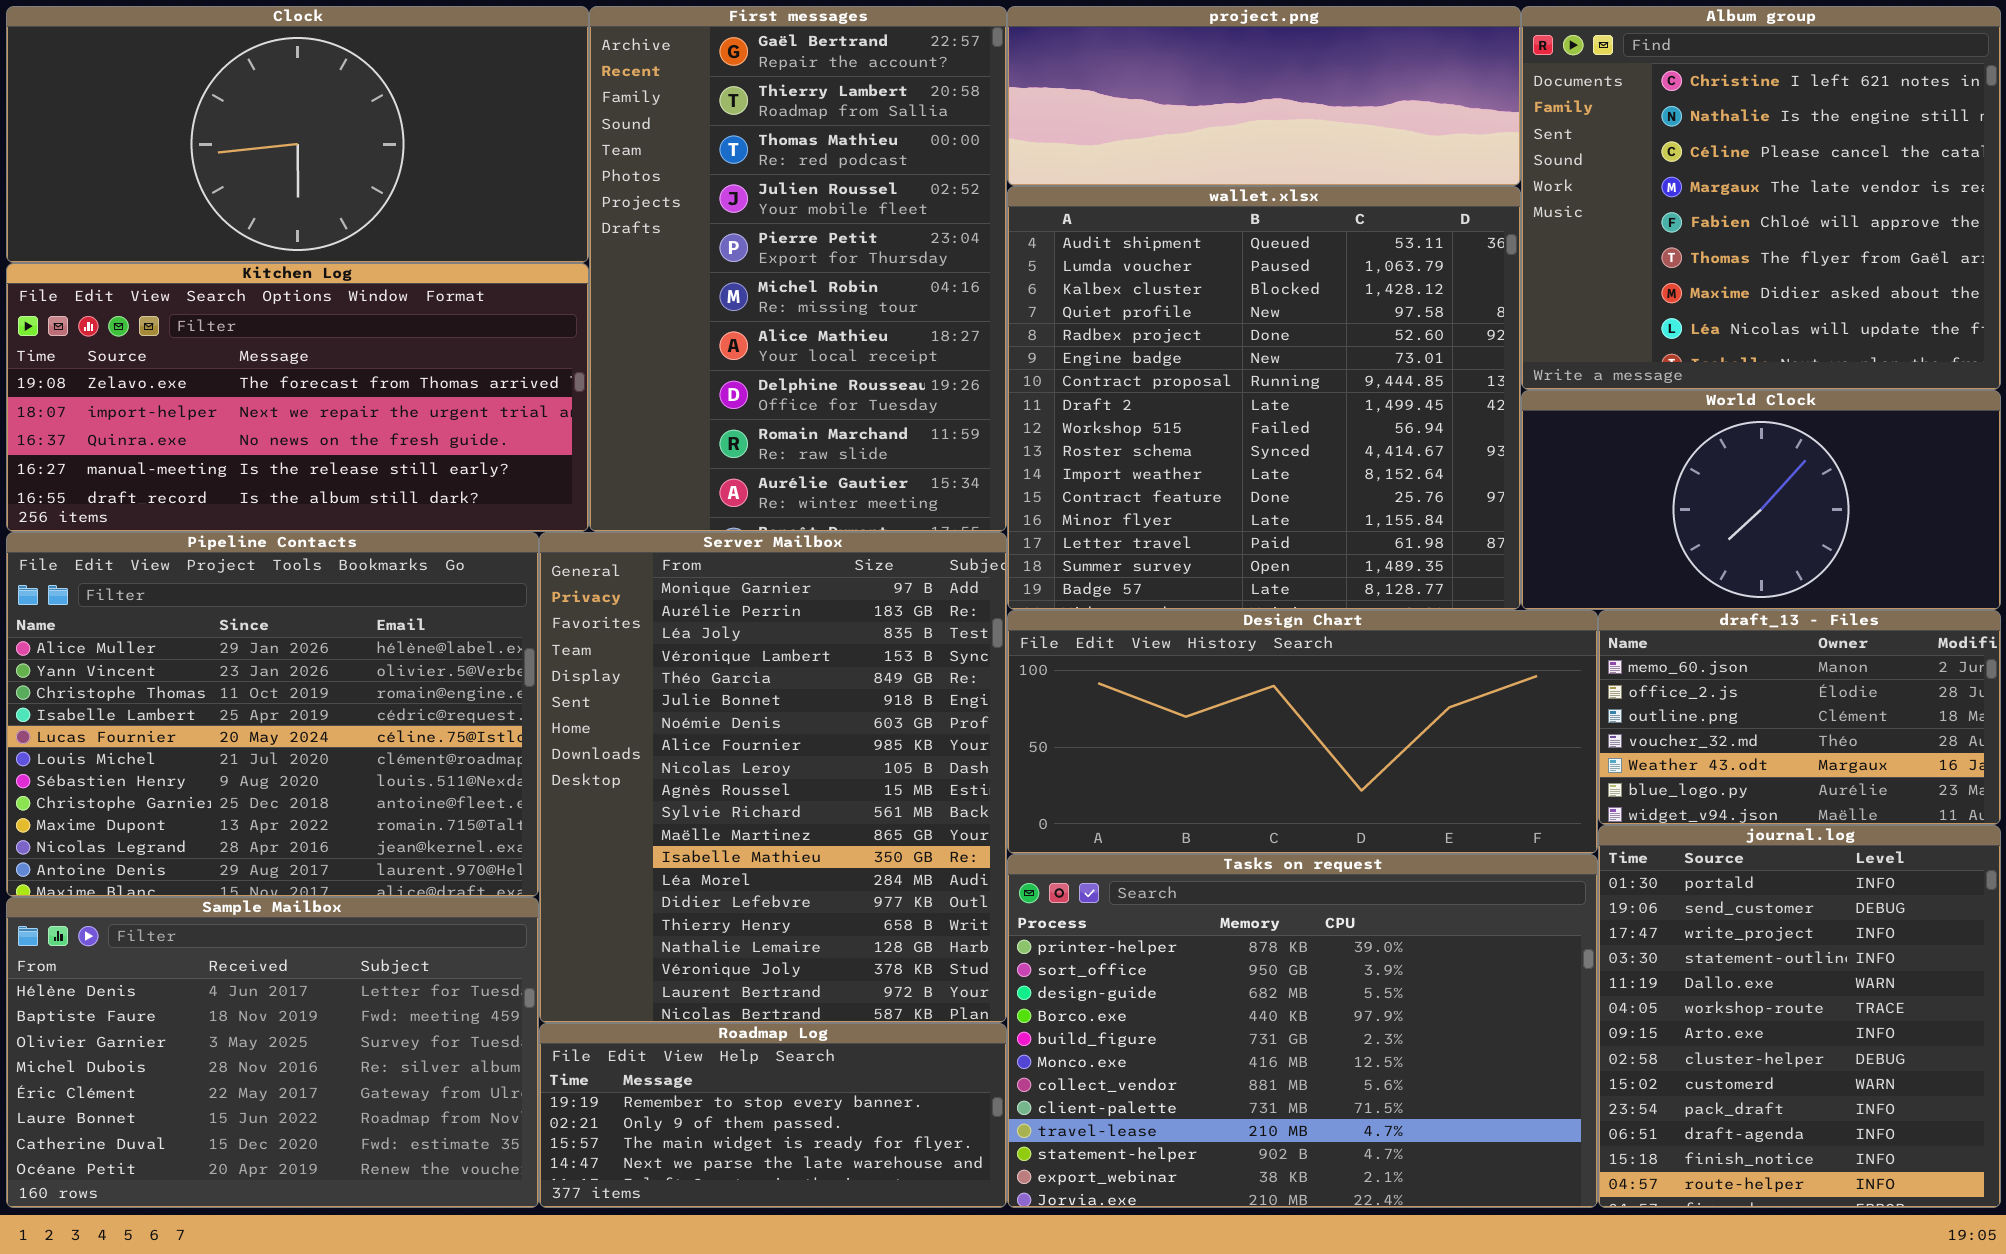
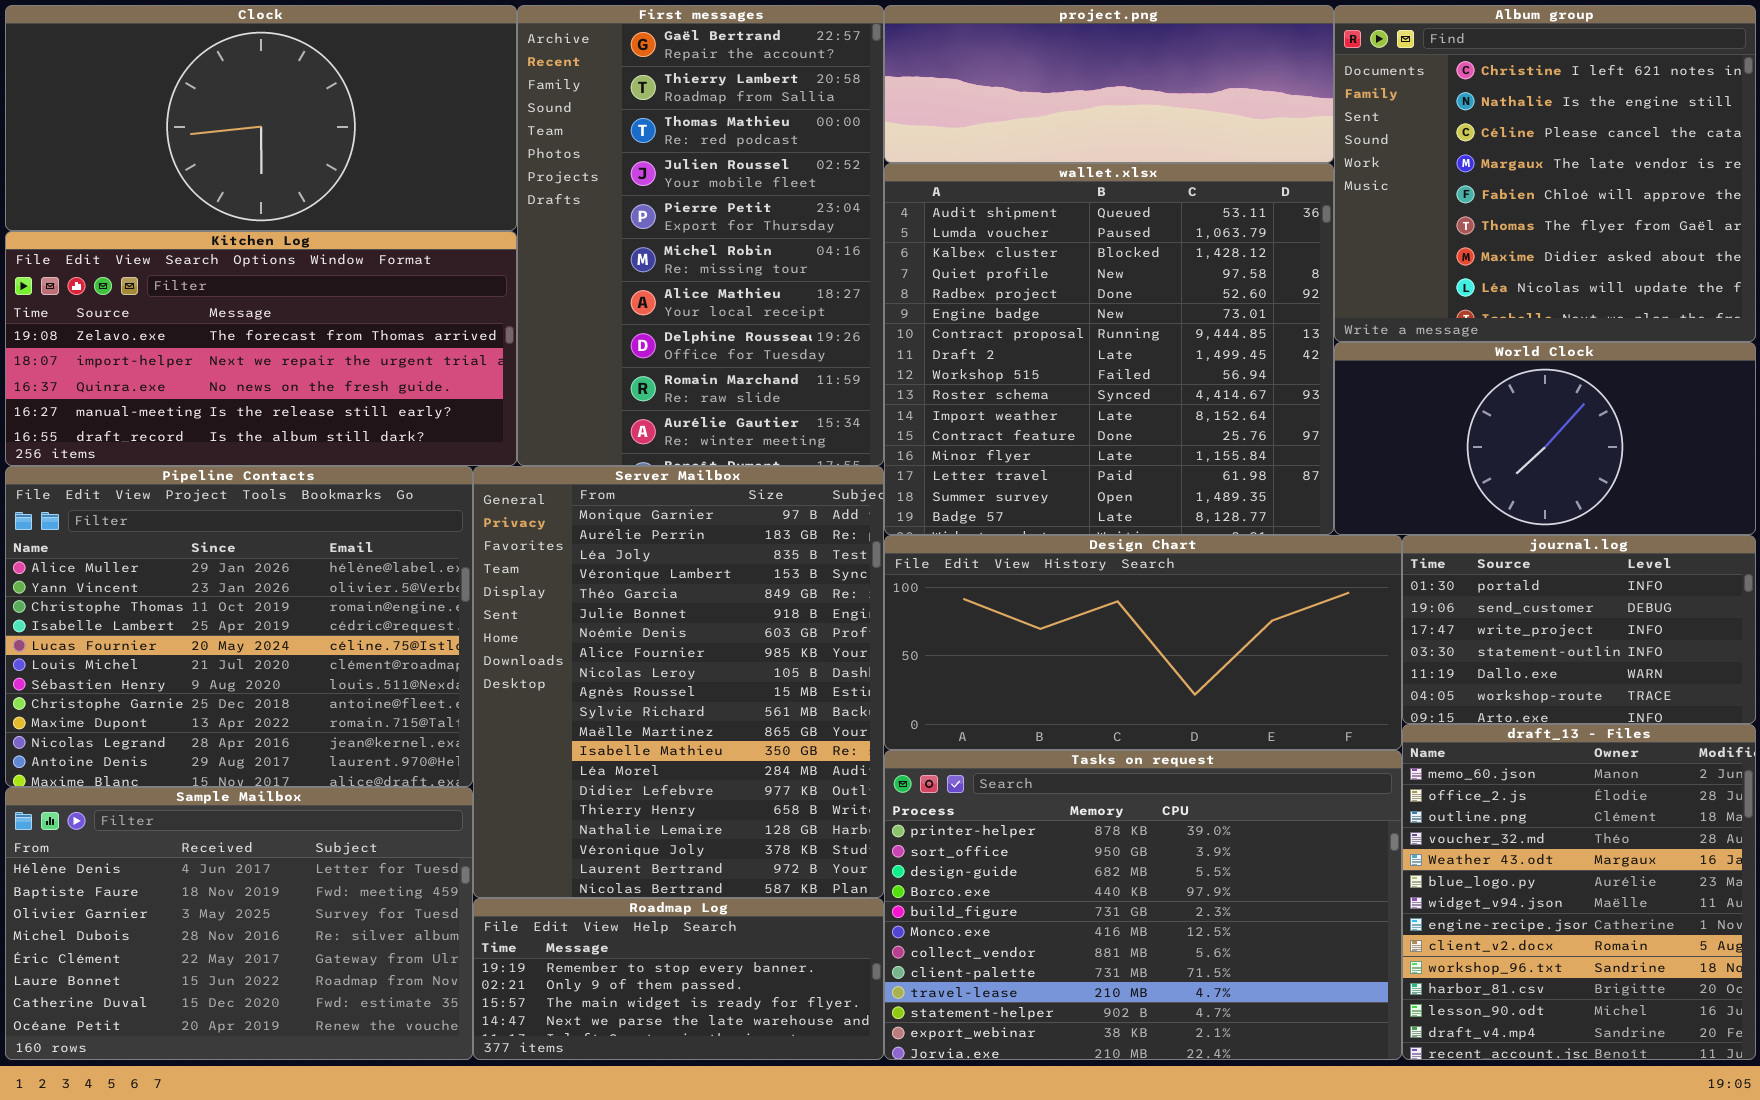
draft_13 - Files: [1598,610,2001,825] -> [1402,724,1756,1060], moved, resized
journal.log: [1598,825,2001,1208] -> [1402,535,1756,724], moved, resized

